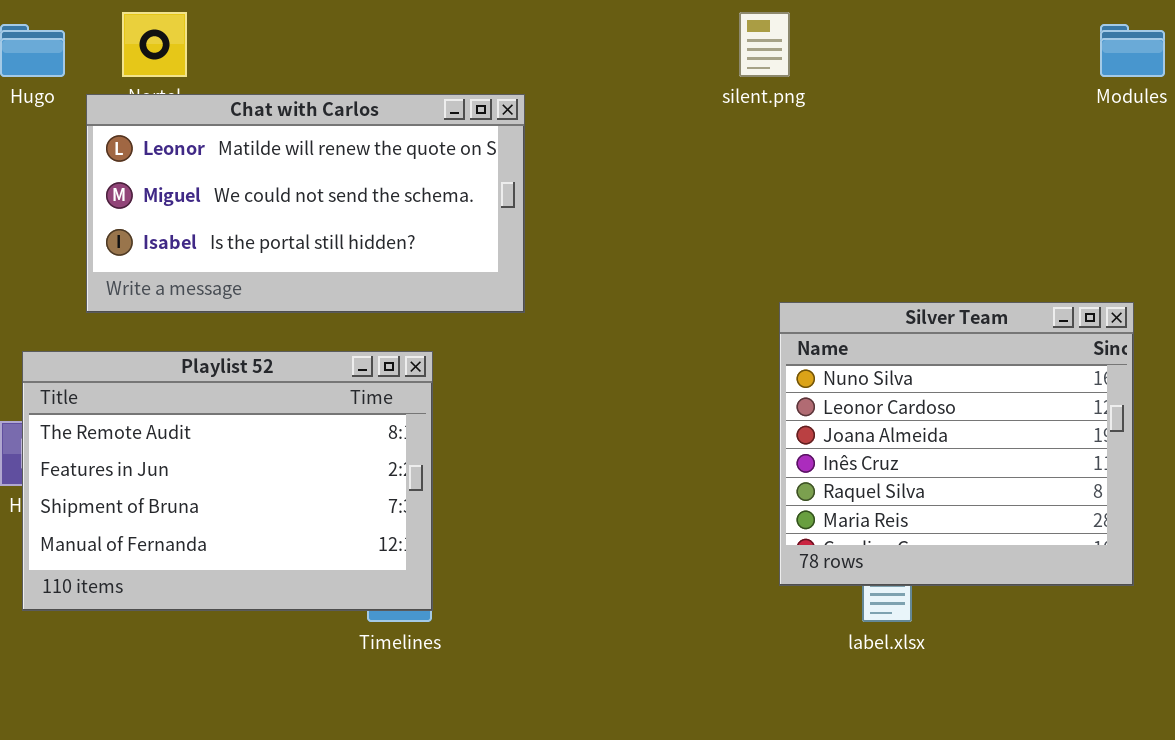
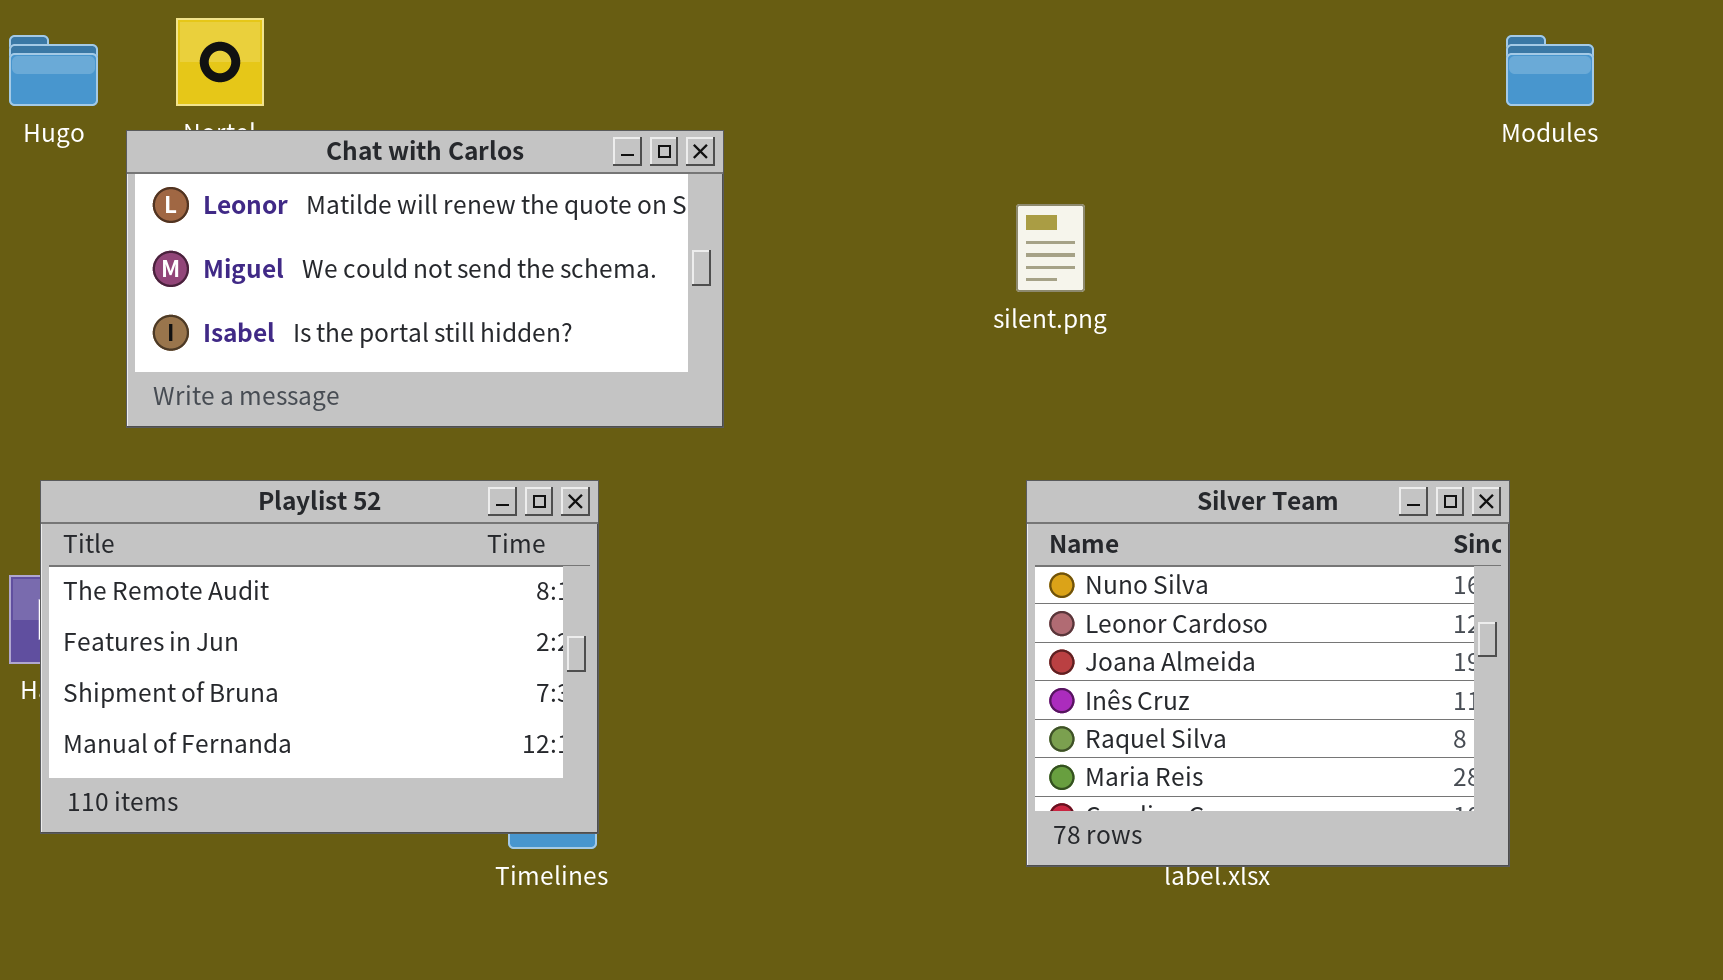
silent.png: [739,12,790,77] -> [1016,204,1085,292], moved
Silver Team: [779,302,1134,586] -> [1026,480,1510,867], moved

